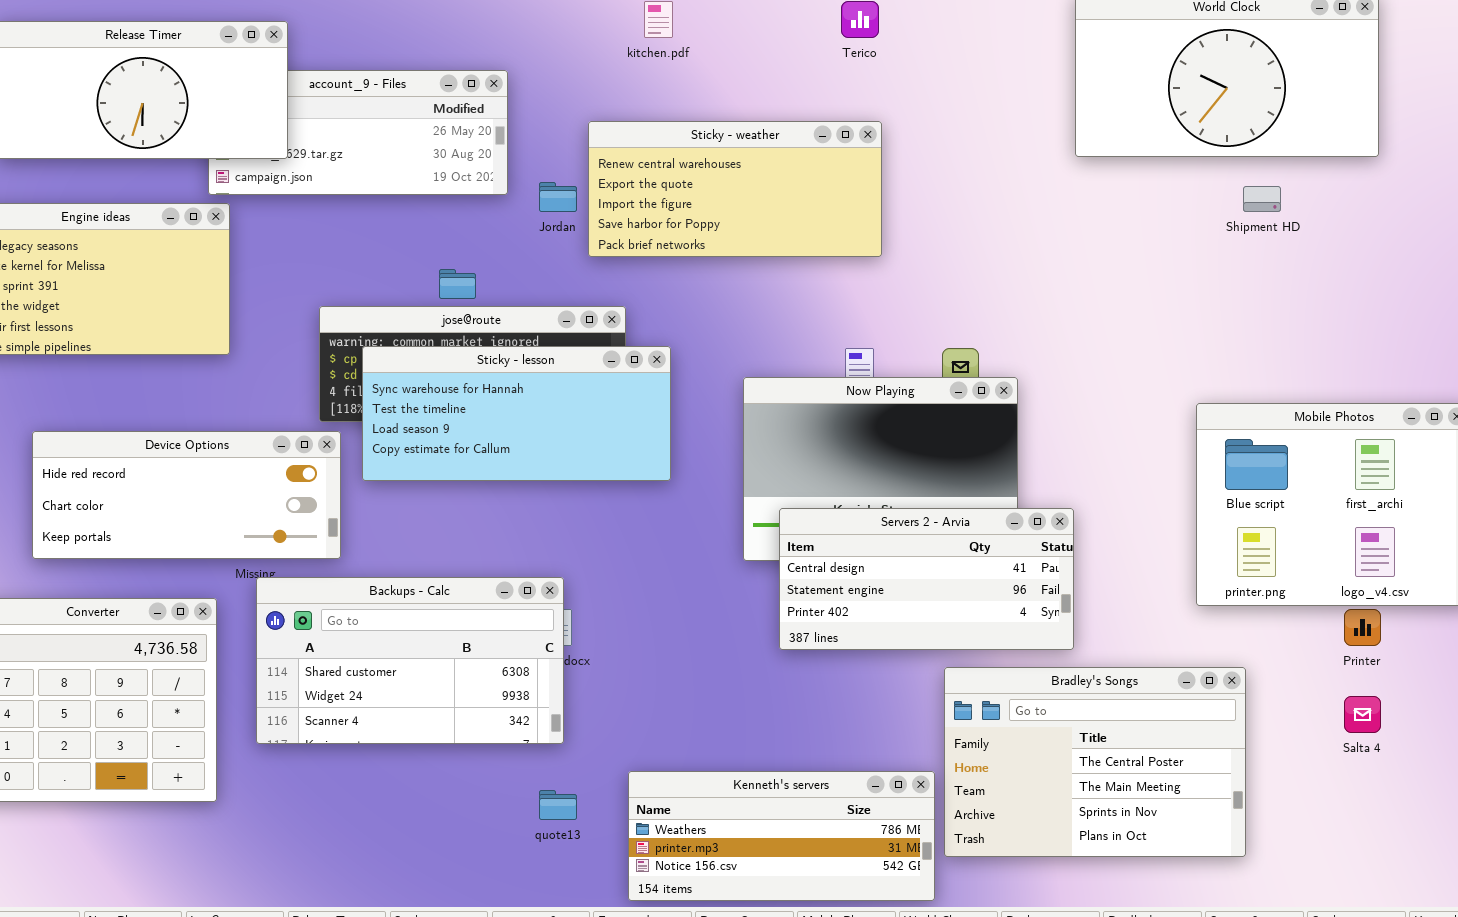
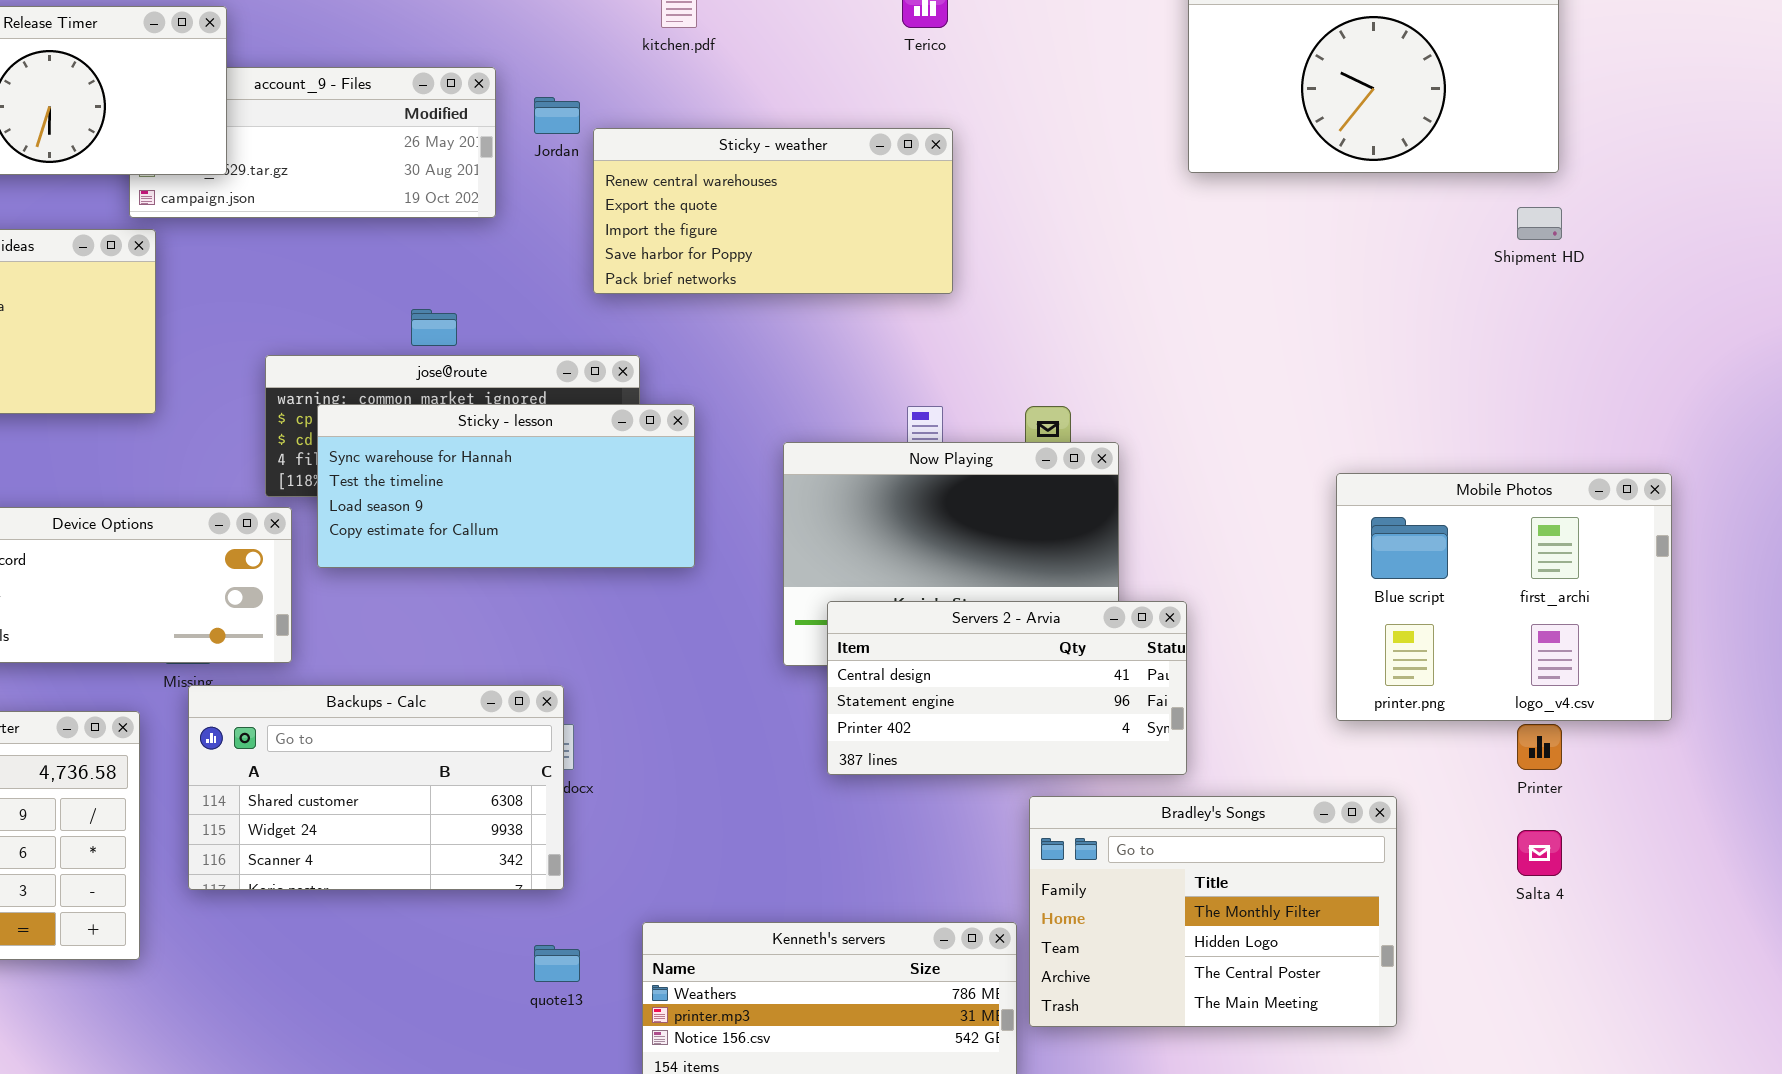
Jordan: [539,182,577,212] -> [534,97,580,134], moved
Shipment HD: [1243,186,1281,212] -> [1517,207,1562,240], moved
Bradley's Songs: [944,667,1246,857] -> [1029,796,1397,1027], scrolled up 2 rows

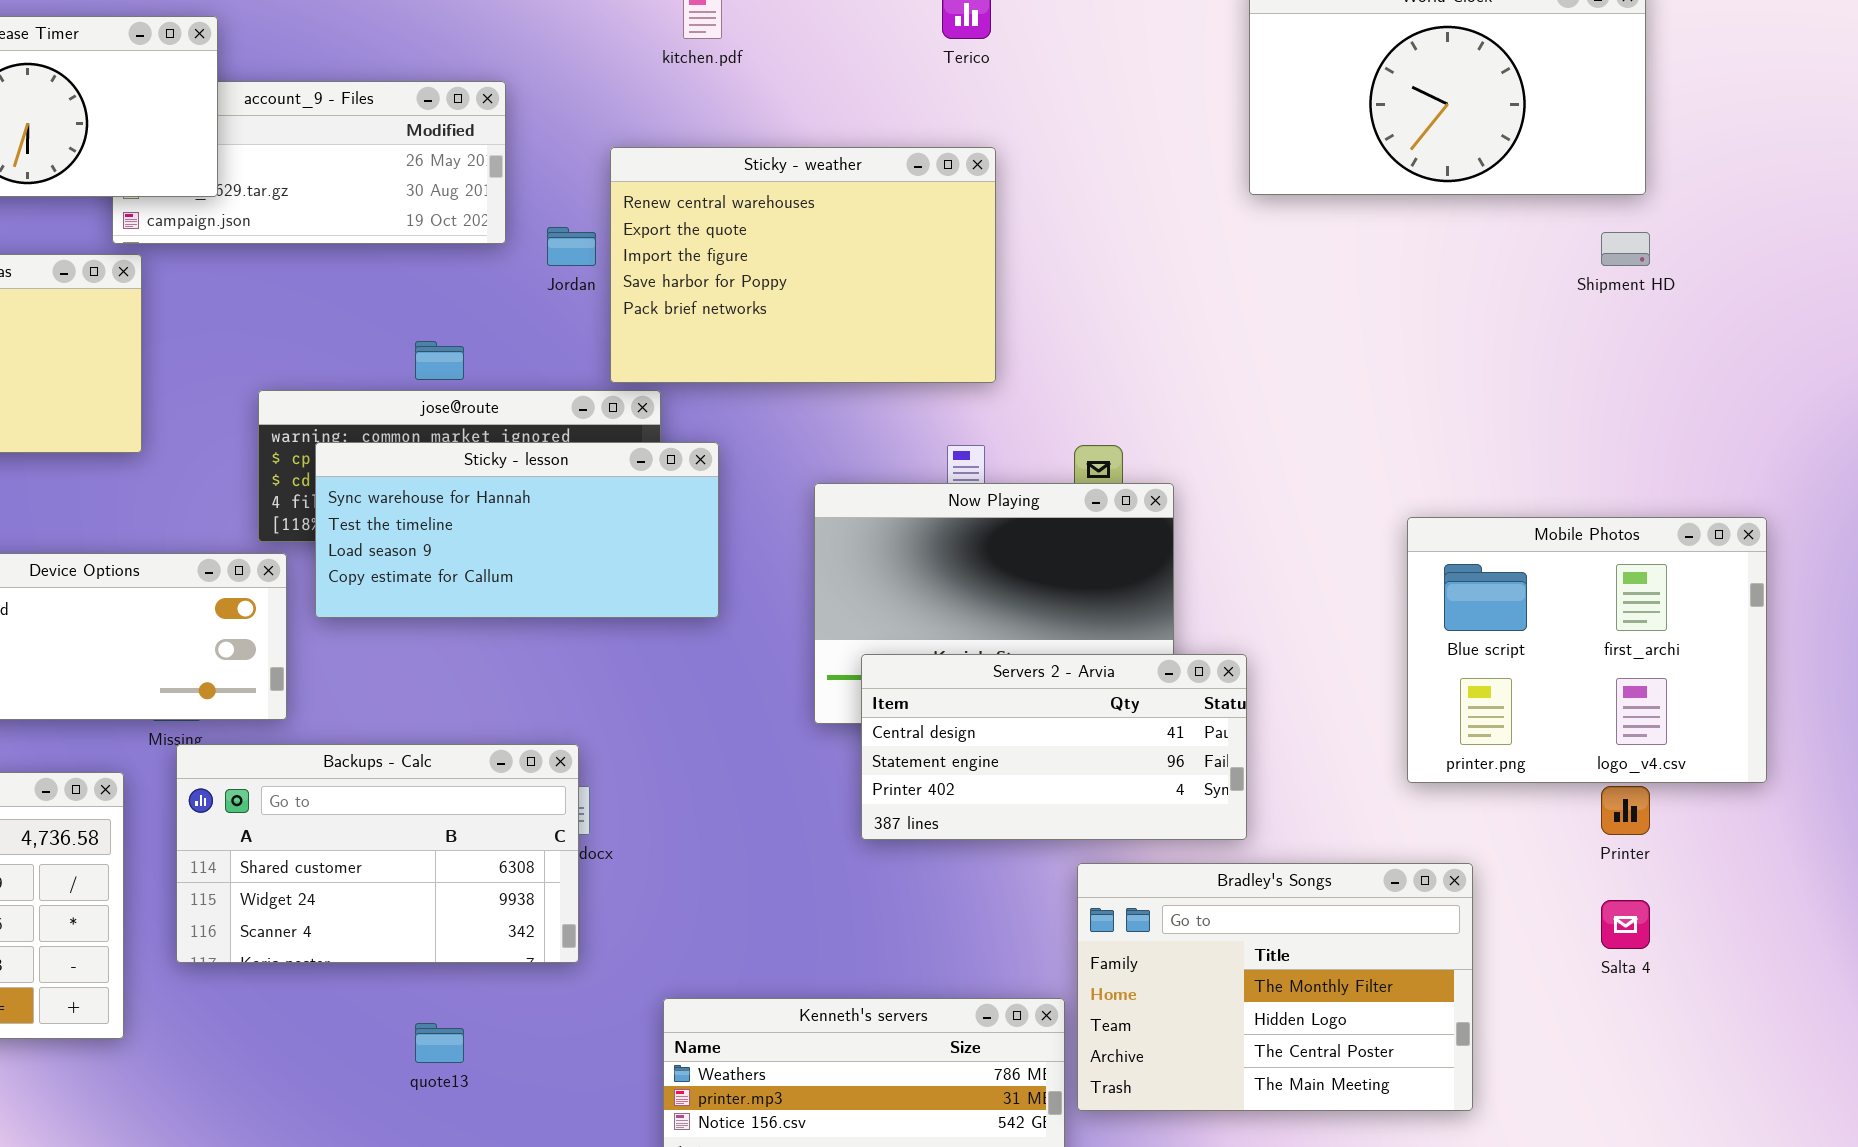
Jordan: [534,97,580,134] -> [547,227,596,266], moved
Sticky - weather: [593,128,953,294] -> [610,147,996,383], resized
quote13: [534,945,580,982] -> [415,1023,464,1063], moved

